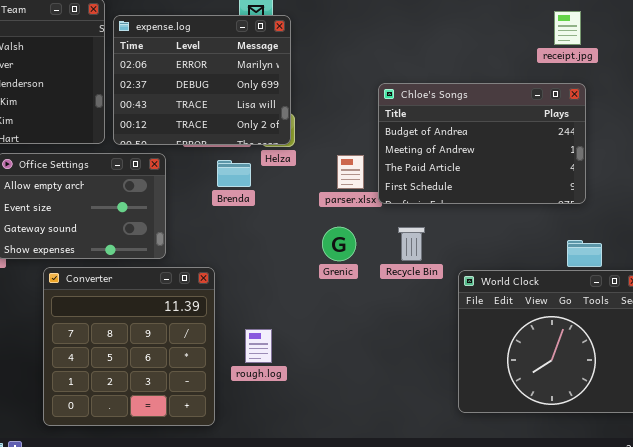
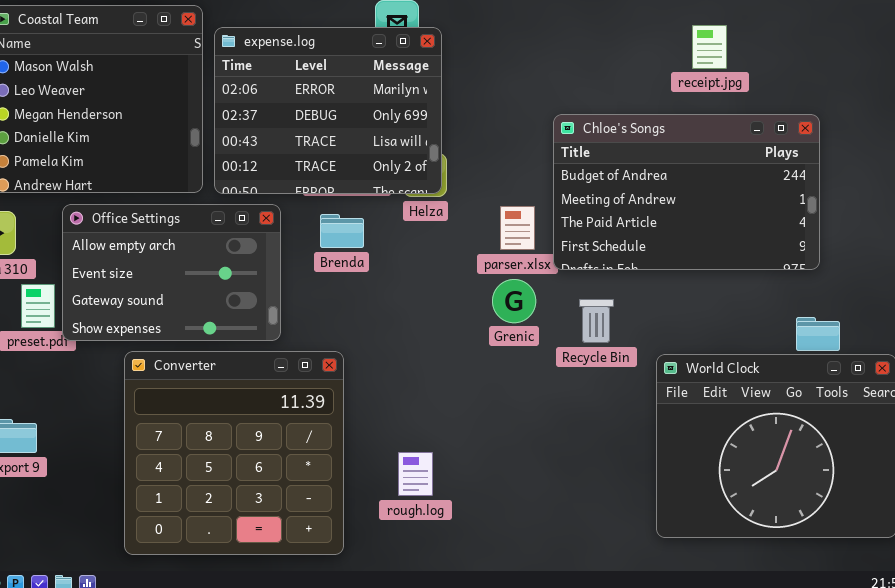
receipt.jpg: [554,11,581,45] -> [692,25,727,69], moved
Brenda: [217,160,251,187] -> [320,214,364,248], moved
Grenic: [322,227,356,261] -> [492,279,536,323], moved
rough.log: [245,329,272,363] -> [398,452,433,496], moved

